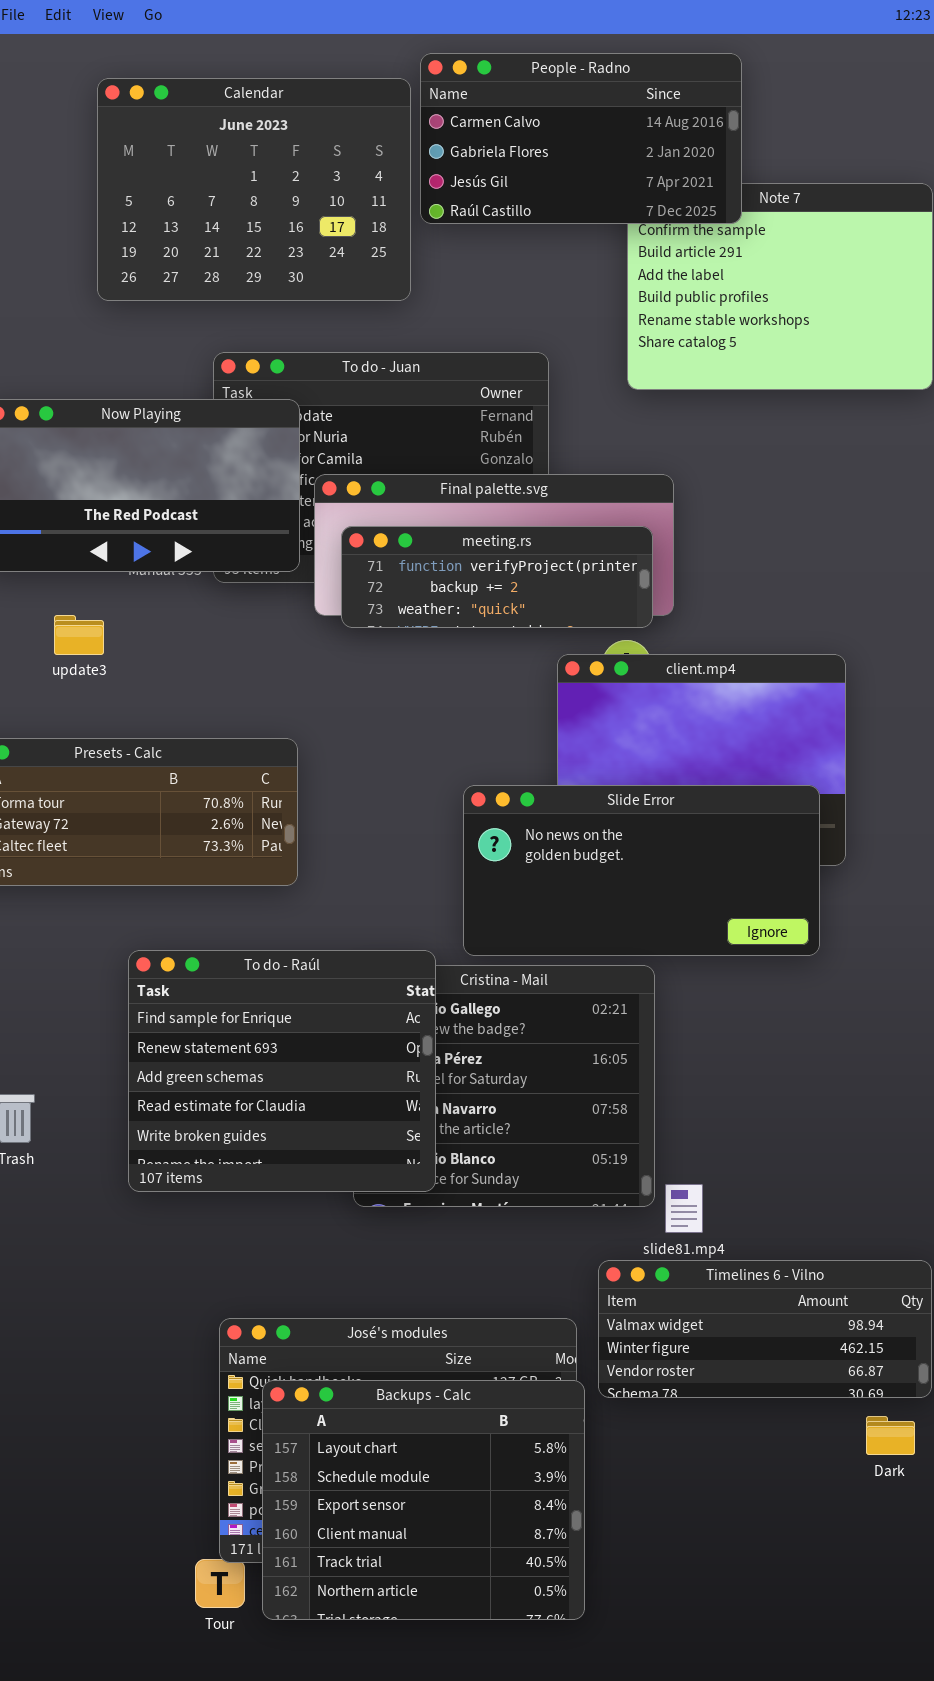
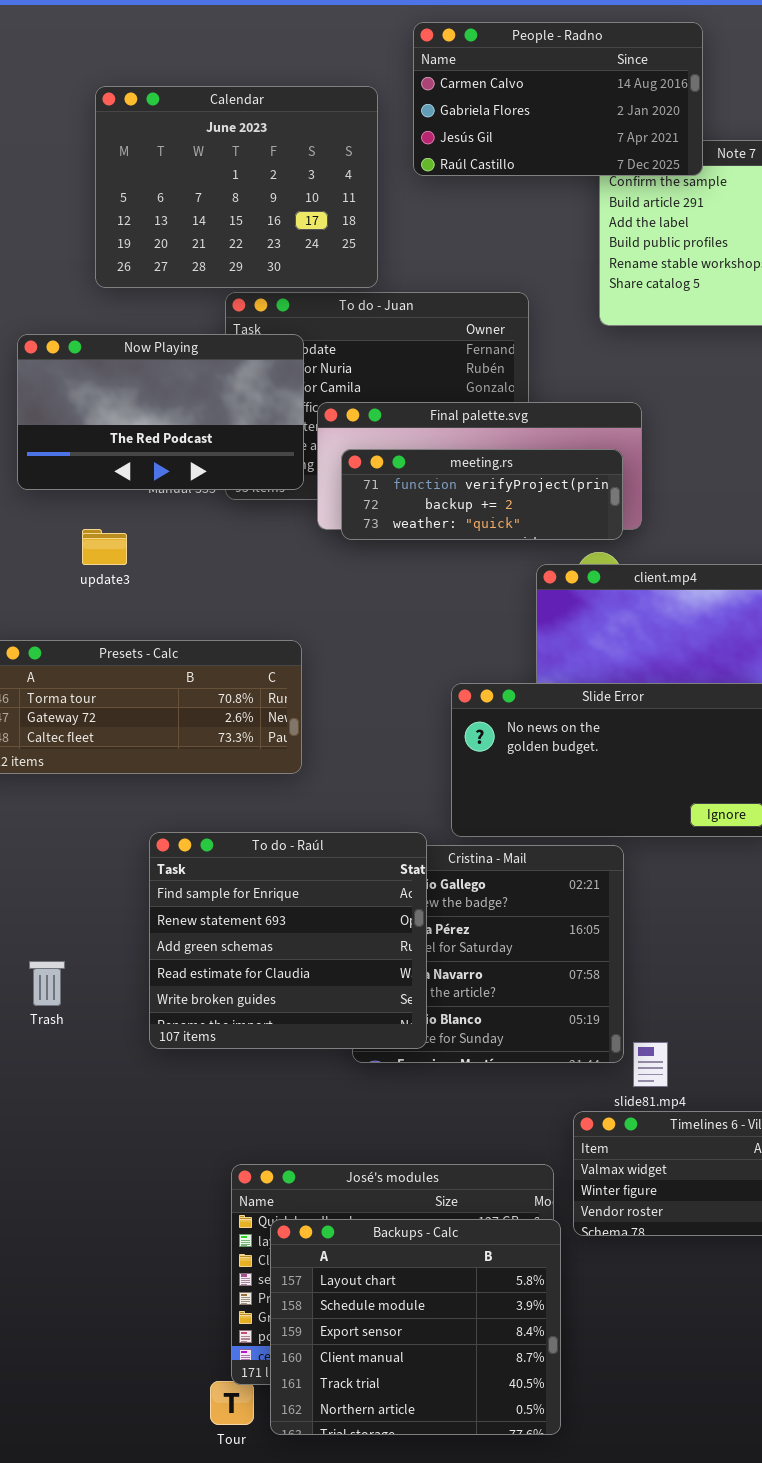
Calendar: [97,78,411,301] -> [95,86,378,288], moved

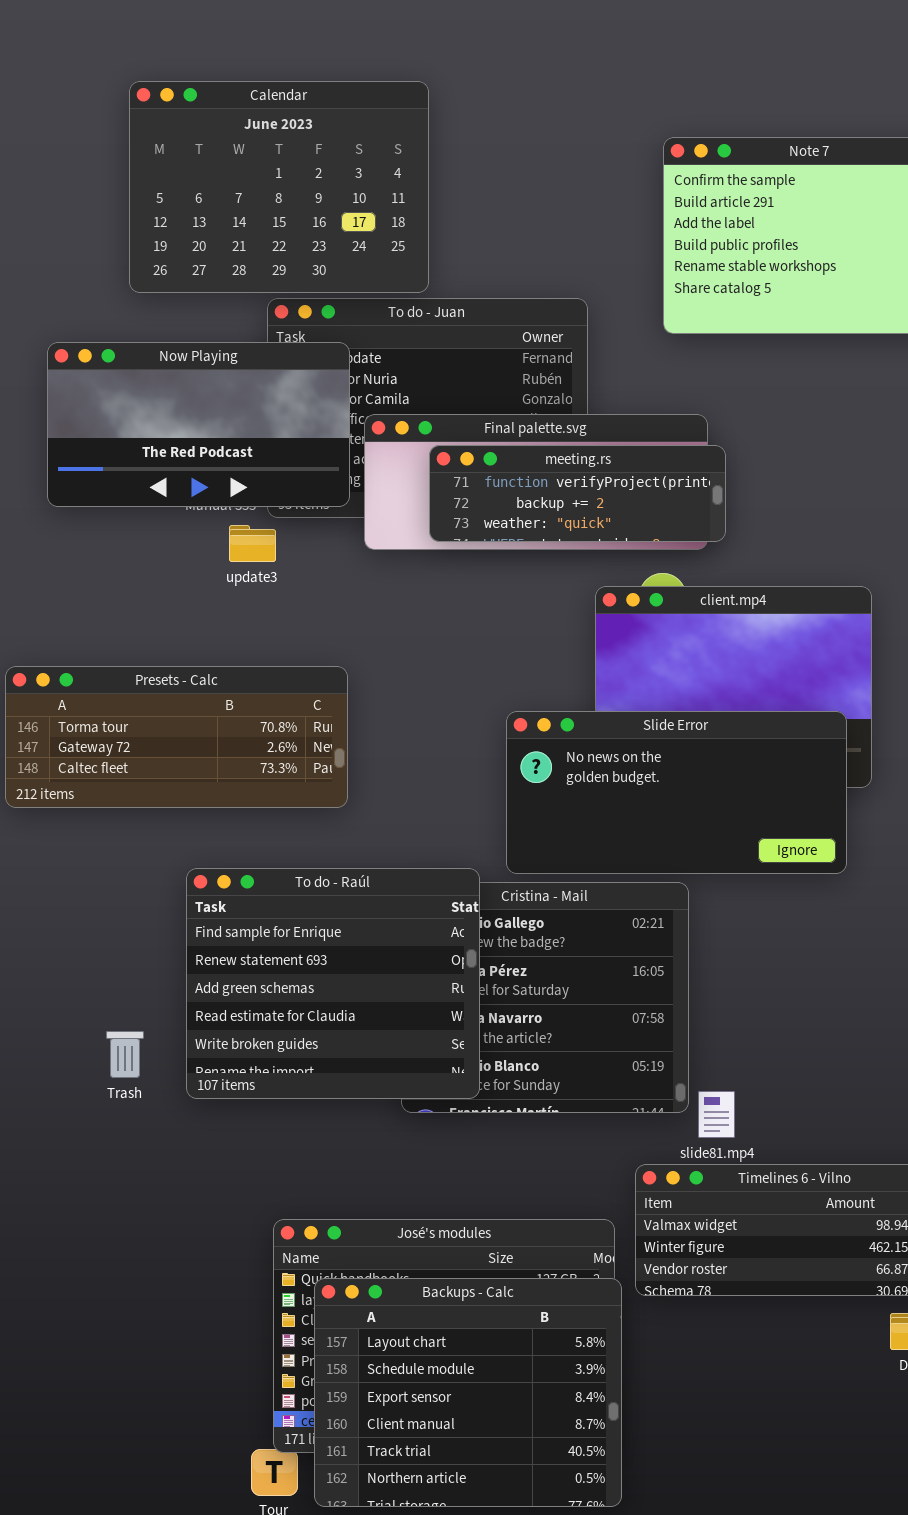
People - Radno: [413,22,703,176] -> none, closed
meeting.rs: [341,449,623,540] -> [429,445,726,542], moved
update3: [82,529,127,565] -> [229,525,276,562], moved
Trash: [29,961,65,1006] -> [106,1031,144,1078], moved

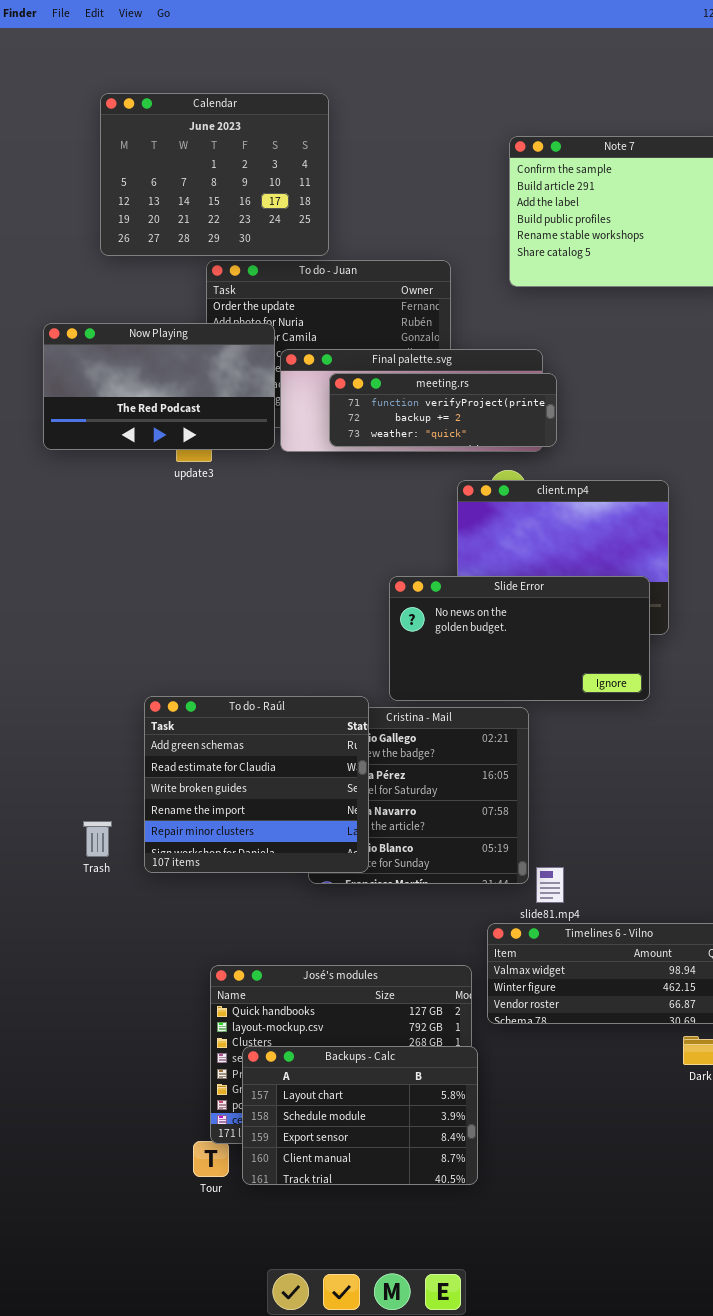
Now Playing: [47,342,350,507] -> [43,323,275,450], moved
Presets - Calc: [5,666,348,808] -> none, closed
To do - Raúl: [186,868,480,1099] -> [144,696,369,873], scrolled down 2 rows
Backups - Calc: [314,1278,622,1507] -> [242,1046,478,1185], resized

